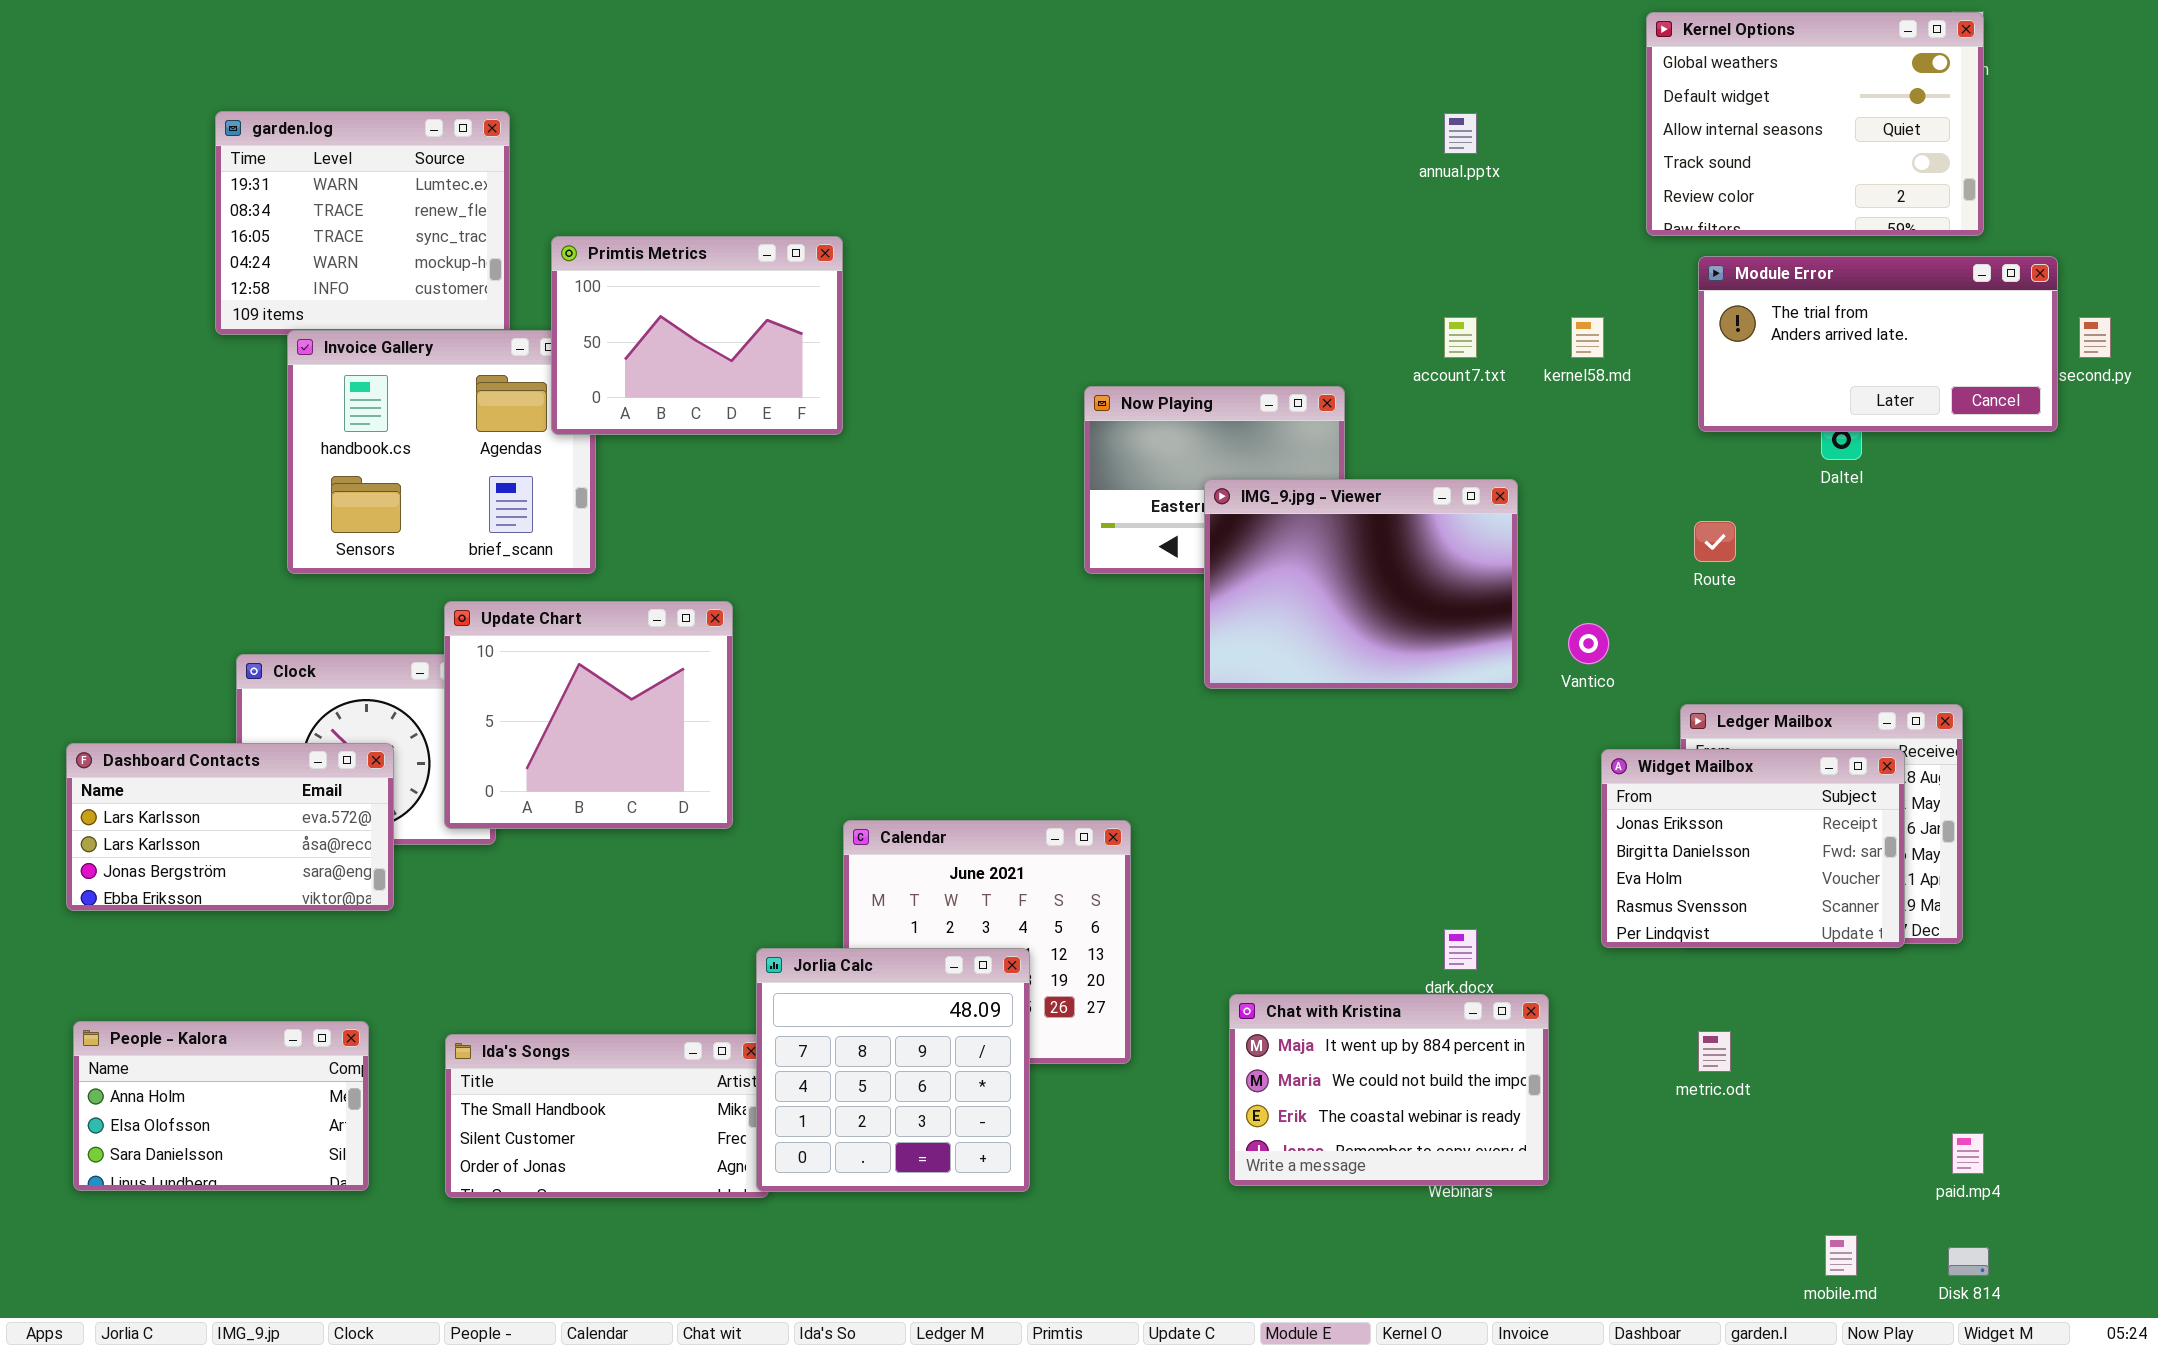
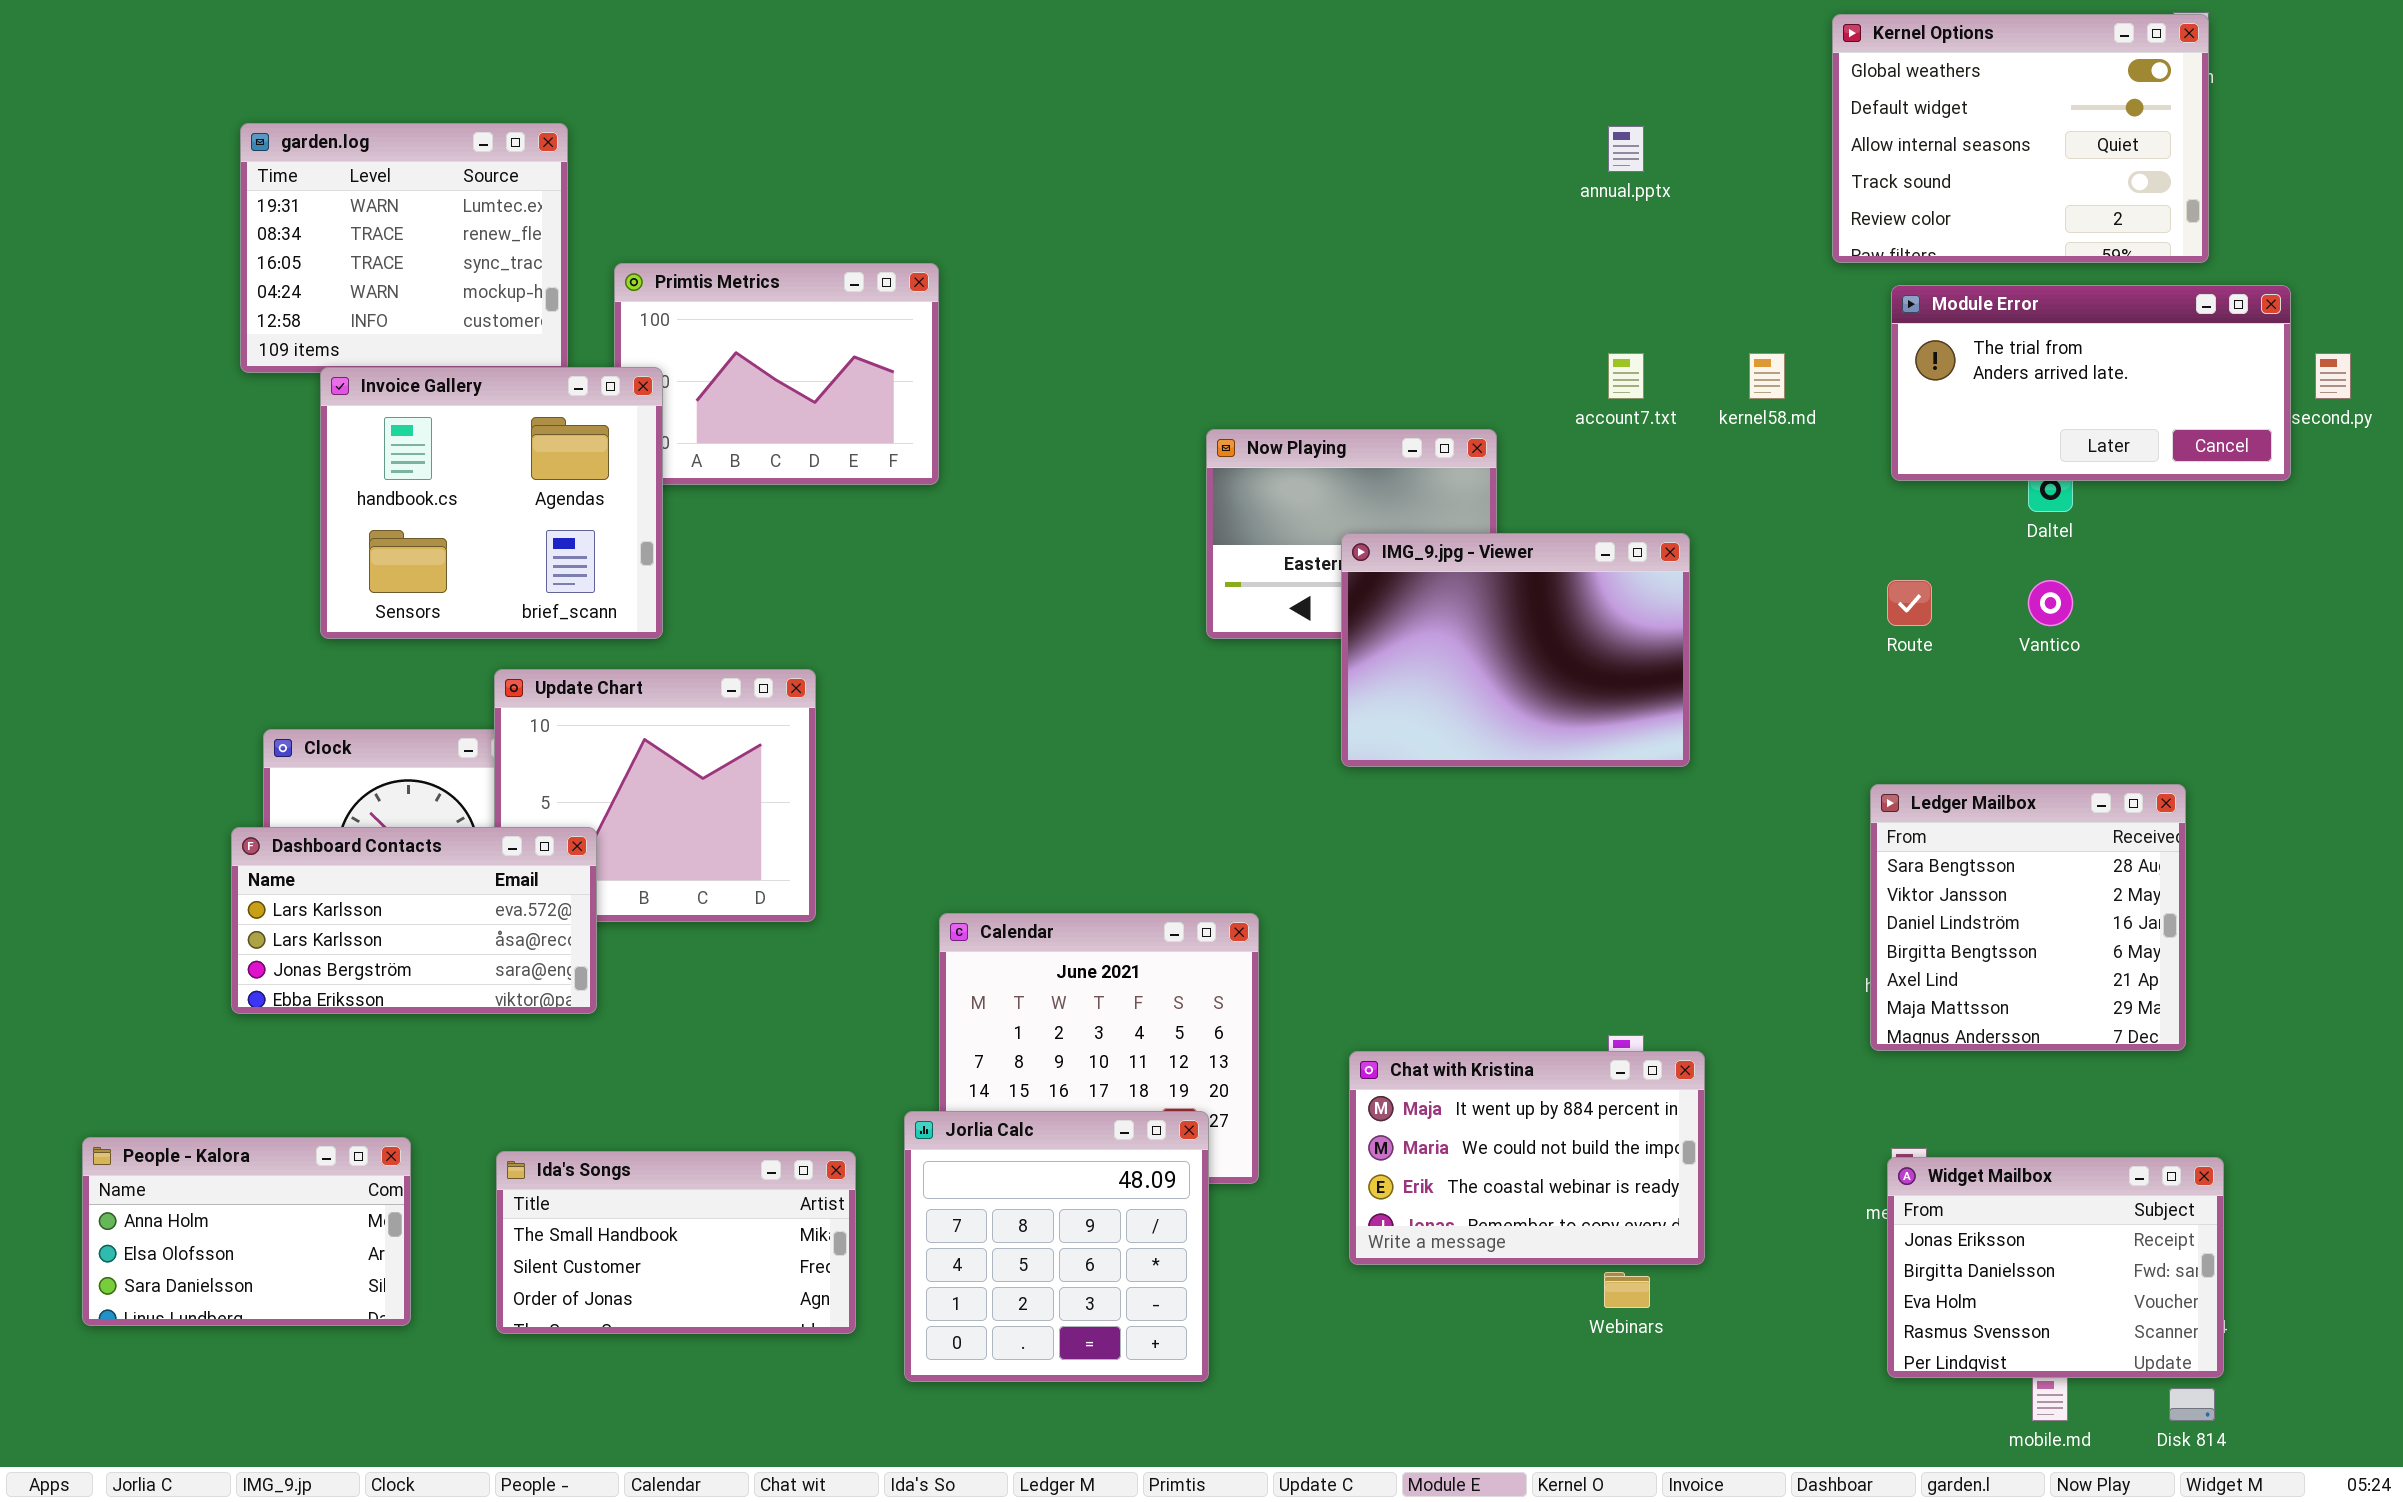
Invoice Gallery: [287,330,596,574] -> [320,367,663,639], raised
Vantico: [1568,623,1609,664] -> [2028,580,2073,626], moved
Dashboard Contacts: [66,743,394,911] -> [231,827,597,1014], moved
Widget Mailbox: [1601,749,1905,948] -> [1887,1157,2224,1378], moved
Jorlia Calc: [756,948,1030,1192] -> [904,1111,1209,1382], moved
Chat with Kristina: [1229,994,1549,1186] -> [1349,1051,1705,1265], moved

